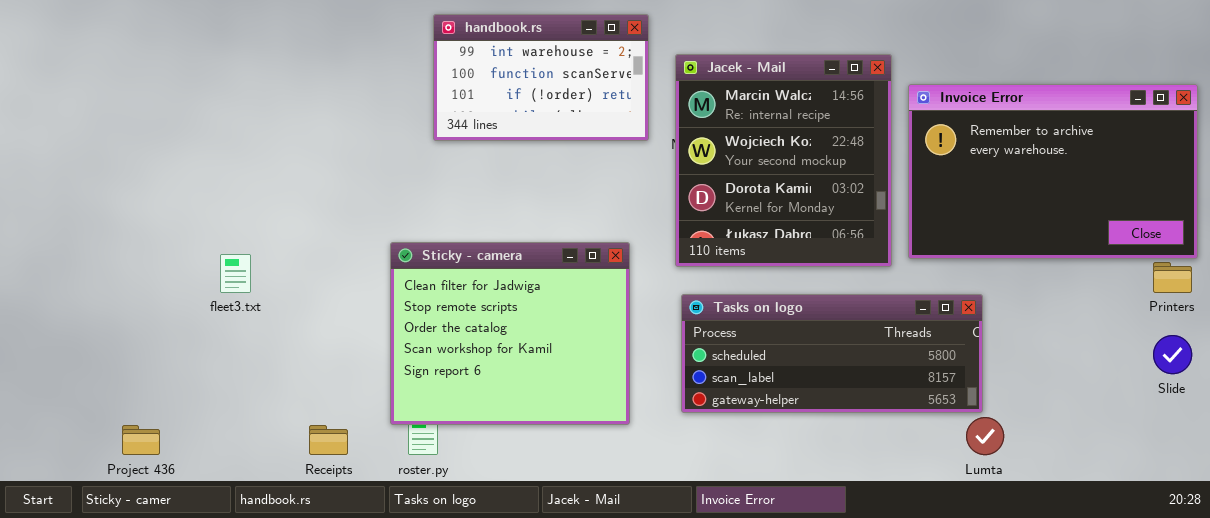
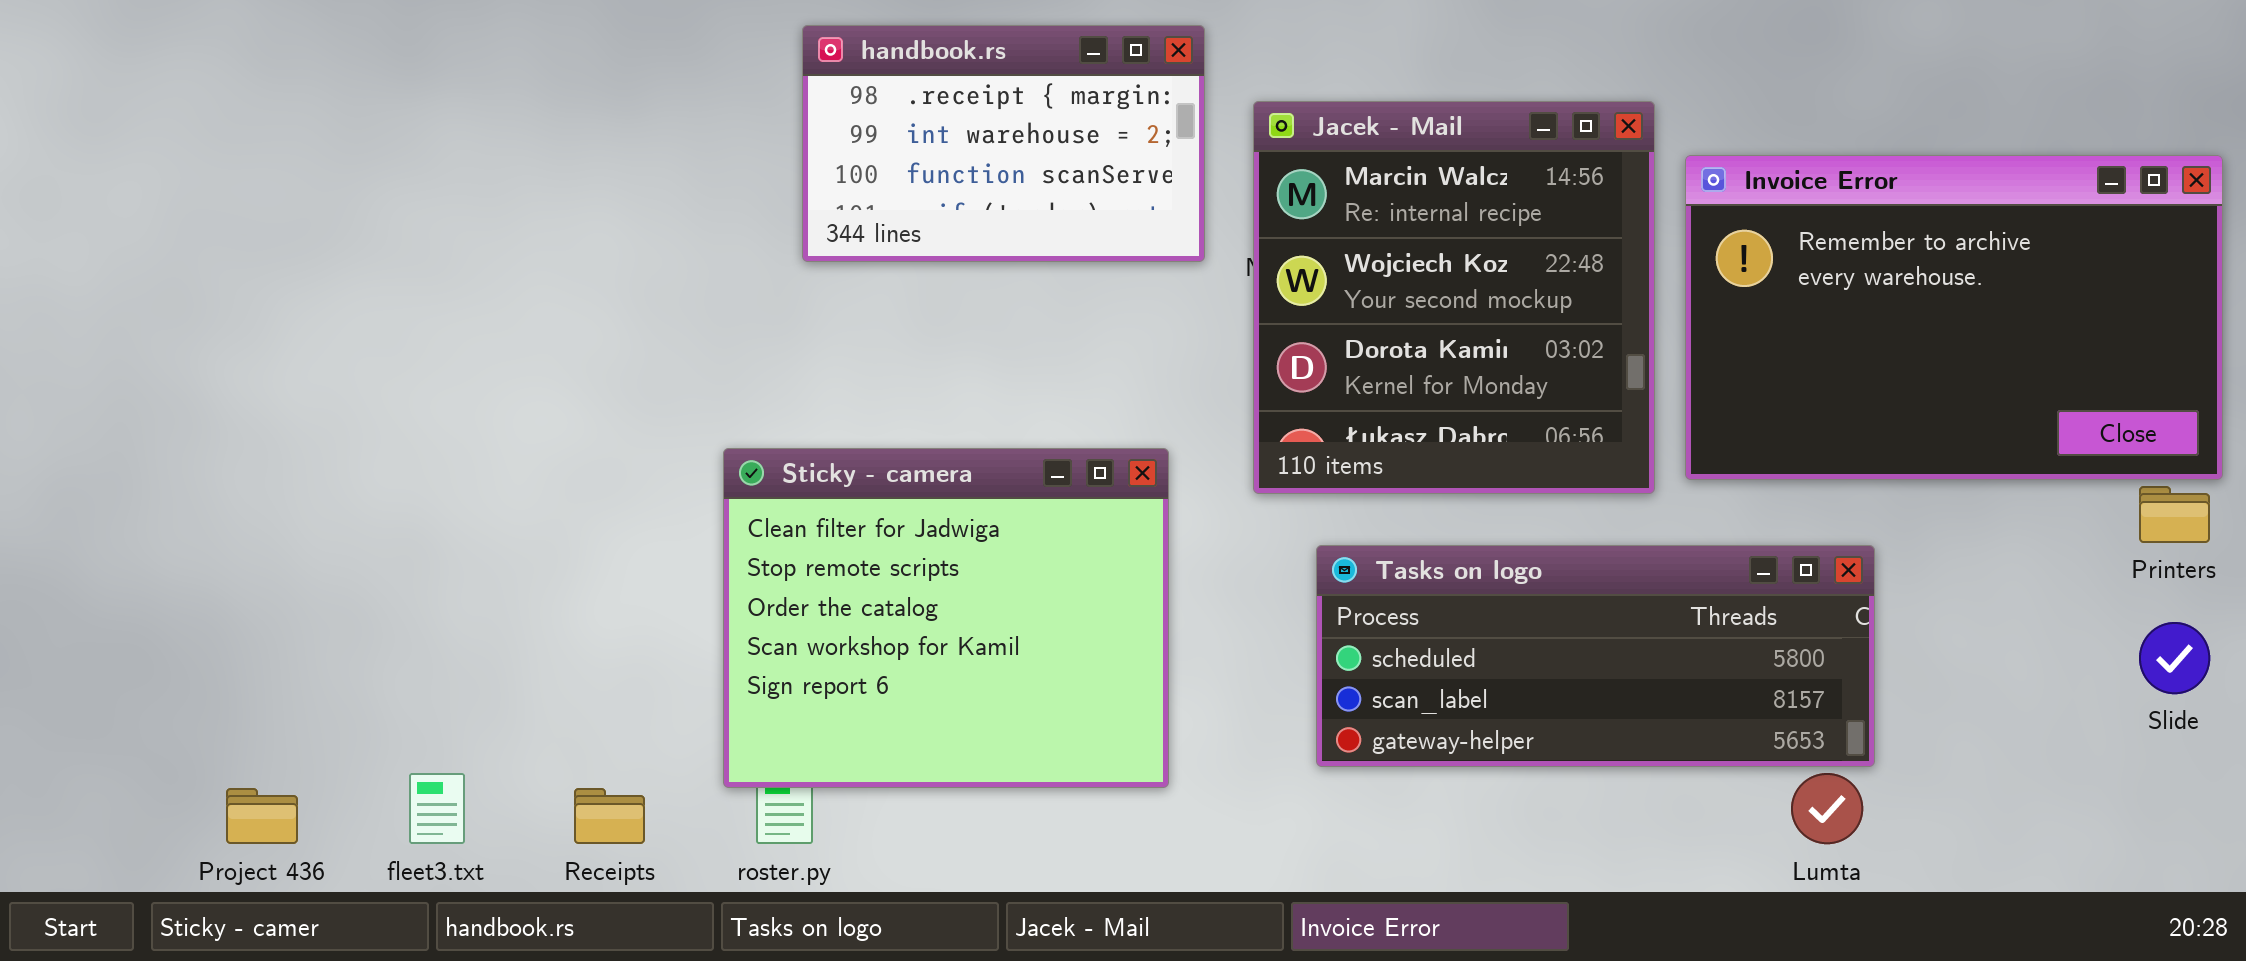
handbook.rs: [433,14,649,141] -> [802,25,1205,262], scrolled up 1 row
fleet3.txt: [220,254,251,293] -> [409,773,465,844], moved
Tasks on logo: [681,294,983,413] -> [1316,545,1875,767], moved

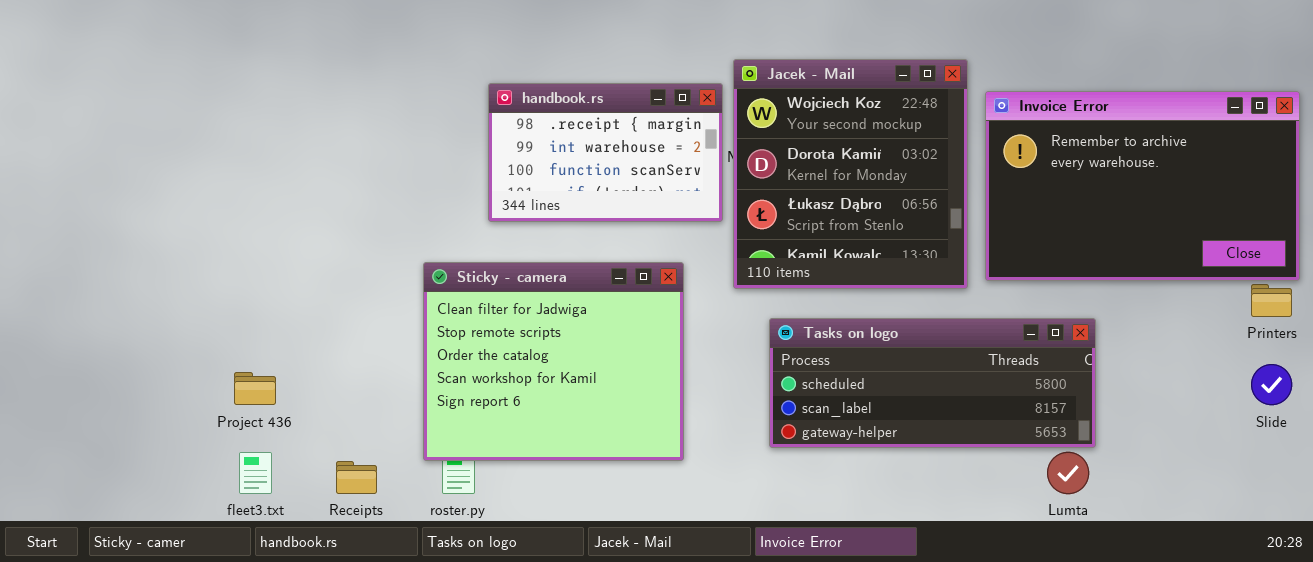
handbook.rs: [802,25,1205,262] -> [488,83,723,222], moved
Jacek - Mail: [1253,101,1655,494] -> [733,59,968,289], scrolled down 1 row
Project 436: [226,788,298,844] -> [234,372,276,405], moved

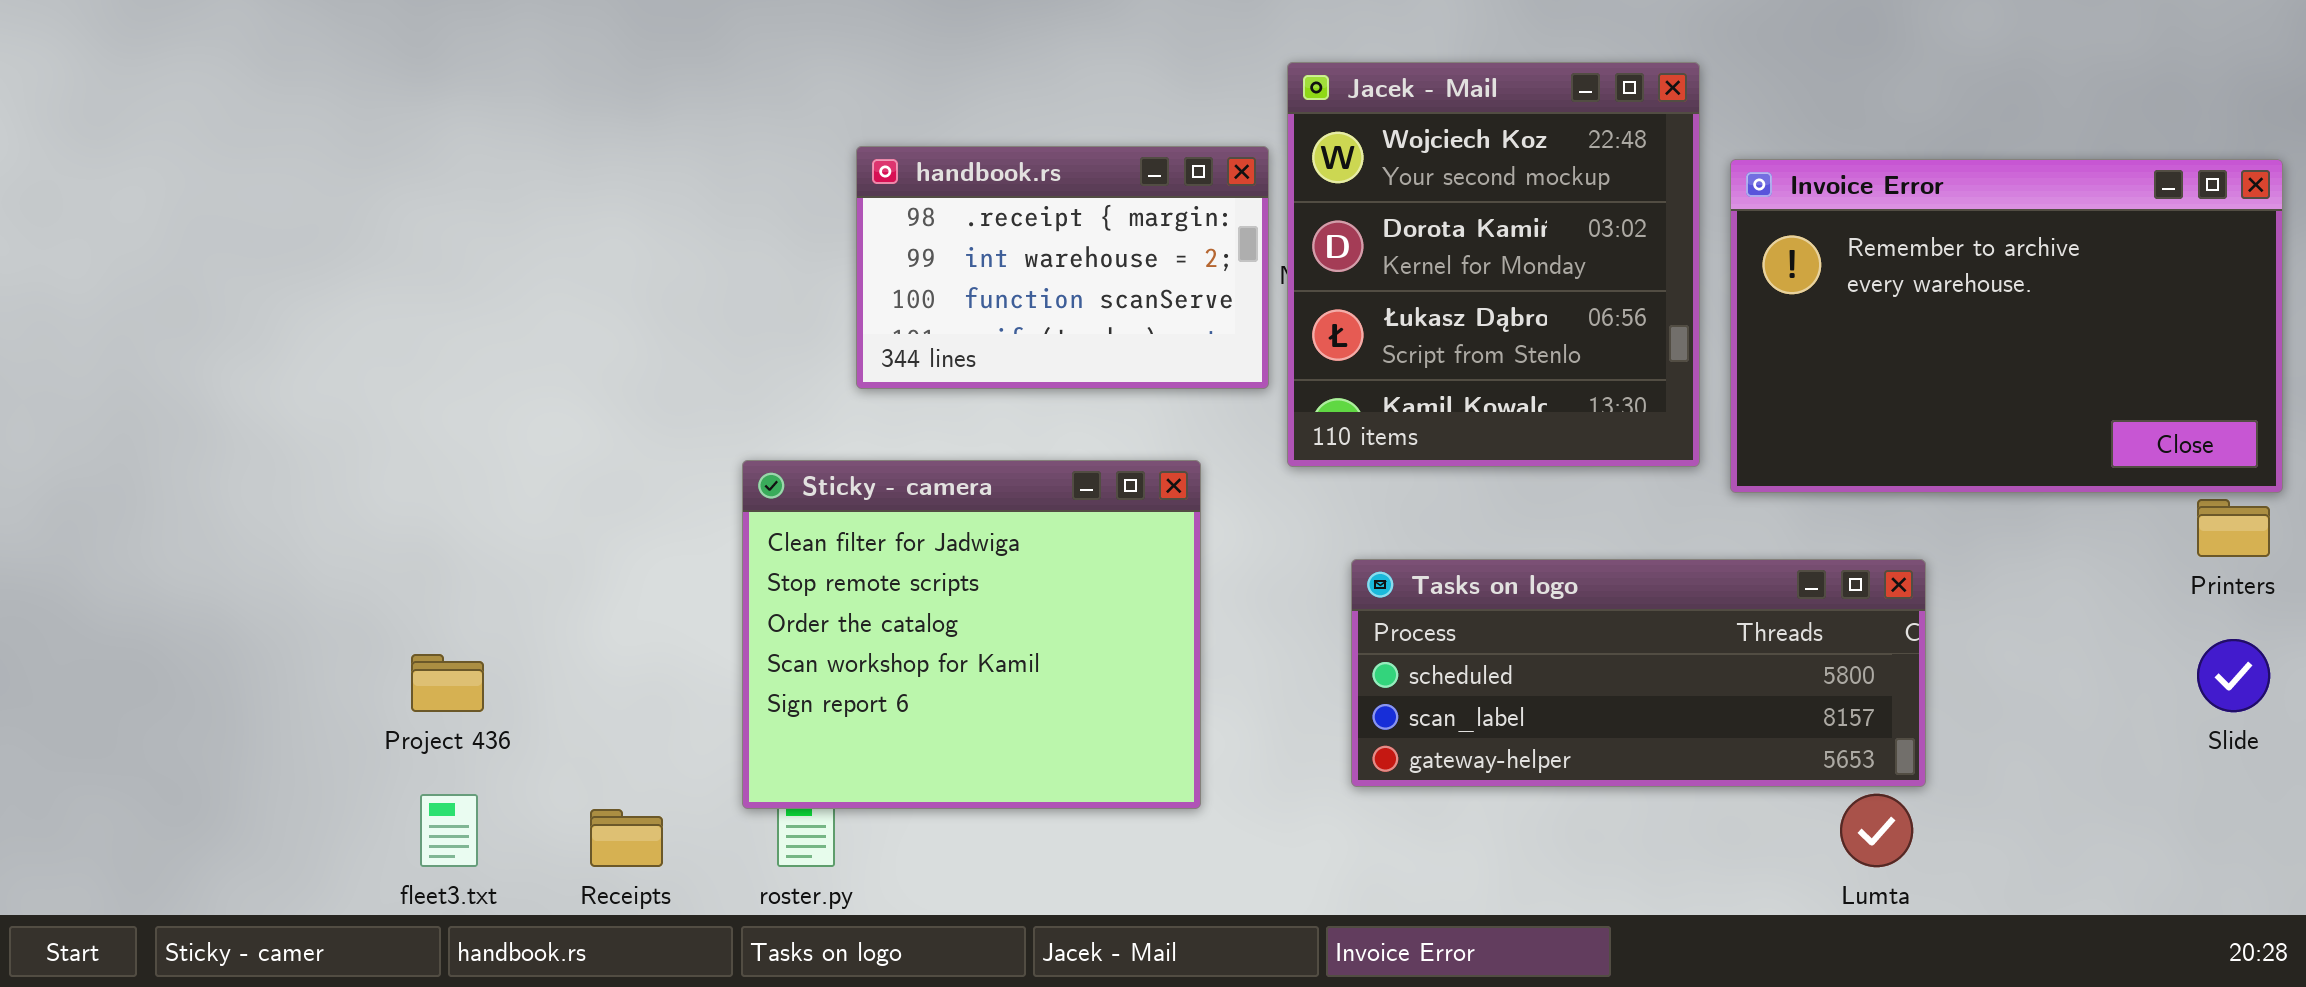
Jacek - Mail: [733,59,968,289] -> [1287,62,1700,467], moved

